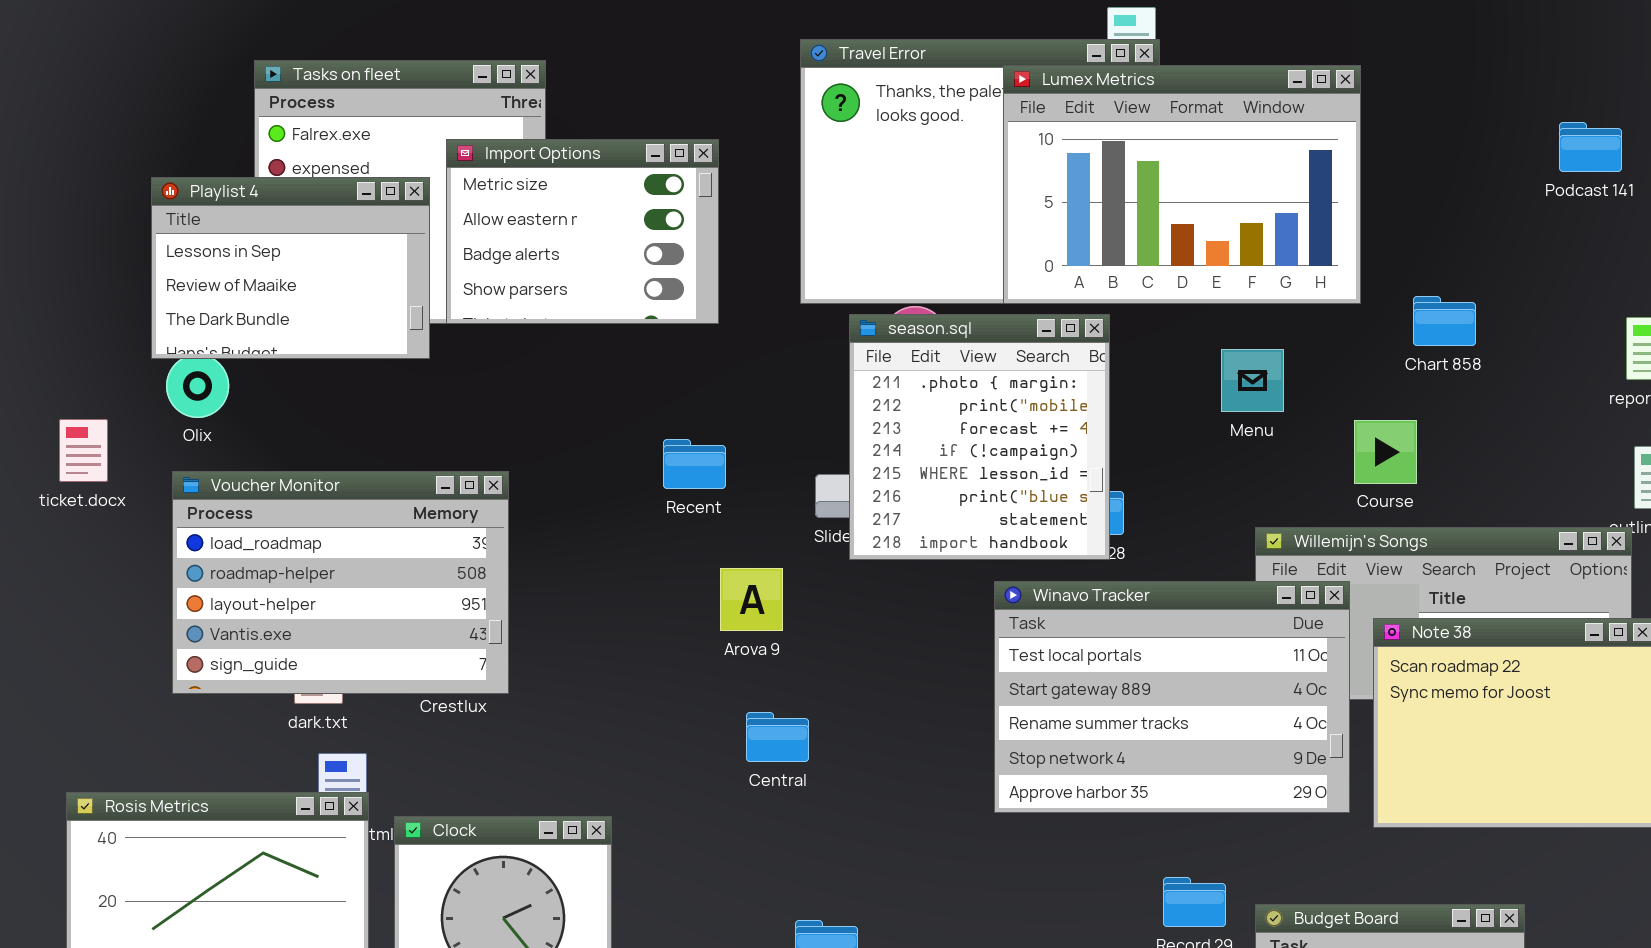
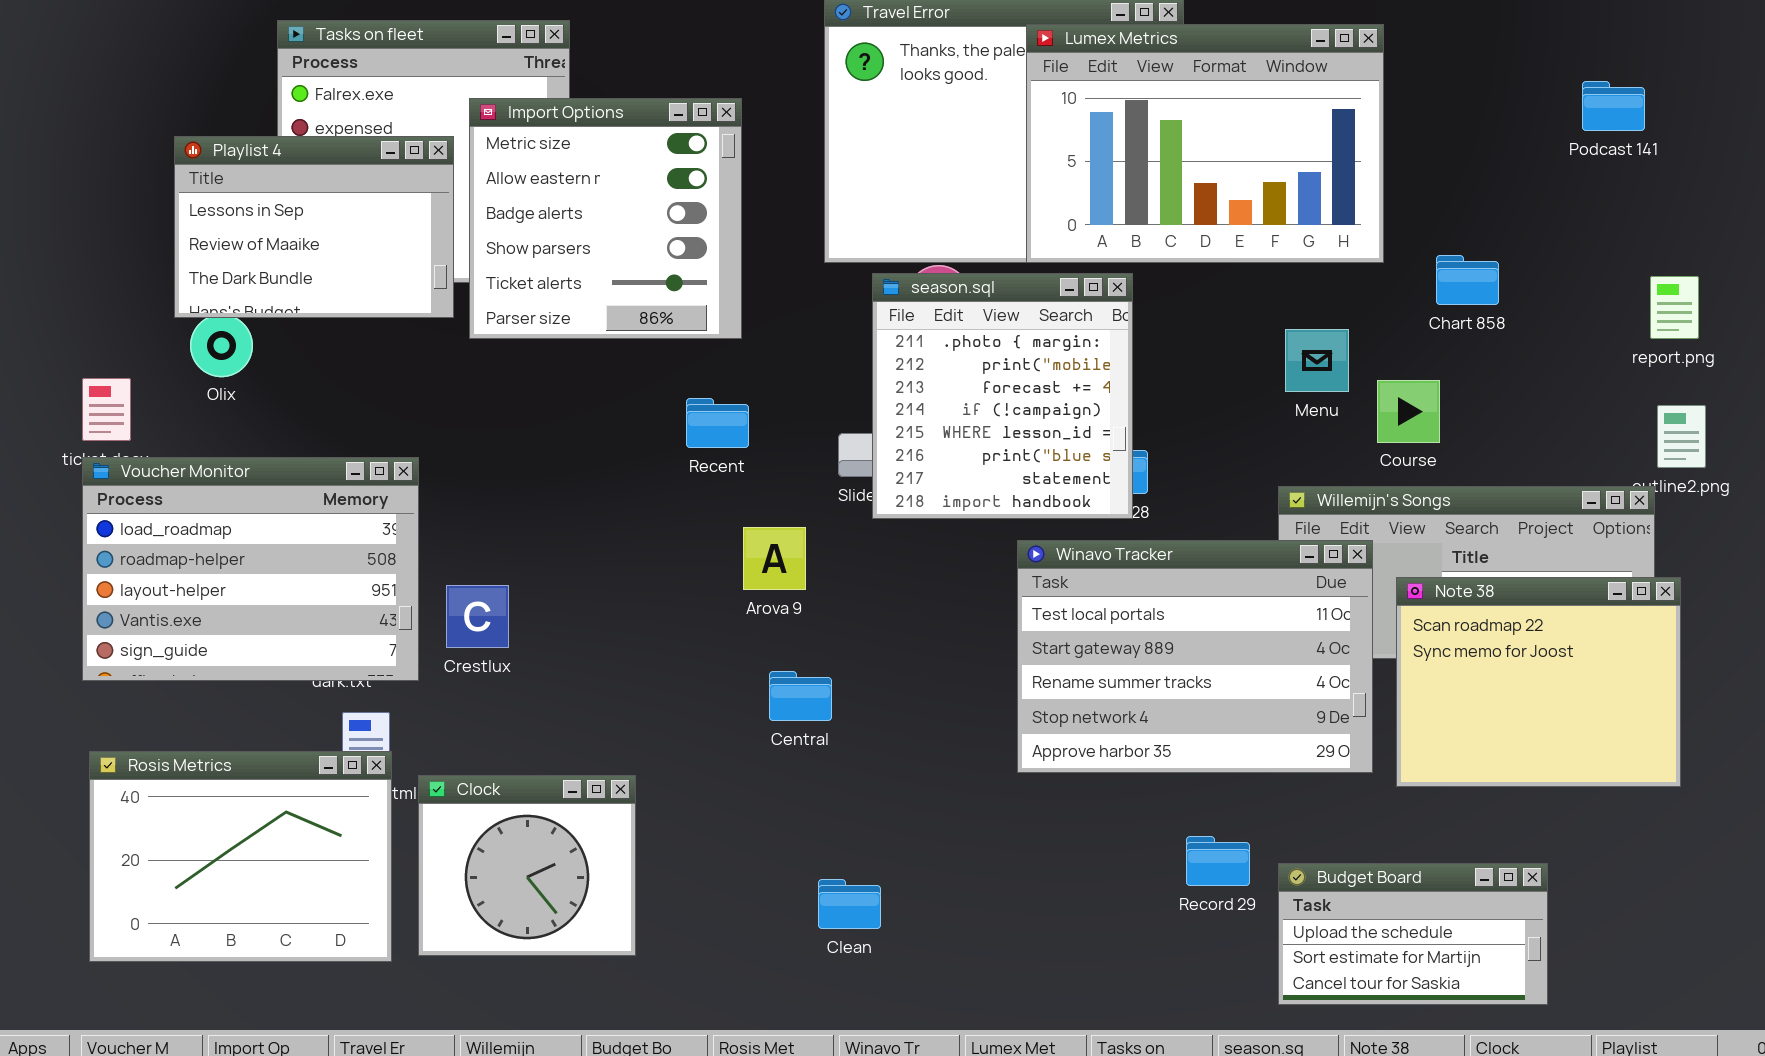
Import Options: [446,139,719,324] -> [469,98,742,339], resized
Menu: [1221,349,1284,412] -> [1285,329,1349,392], moved
Voucher Monitor: [172,471,509,694] -> [82,457,419,681], moved

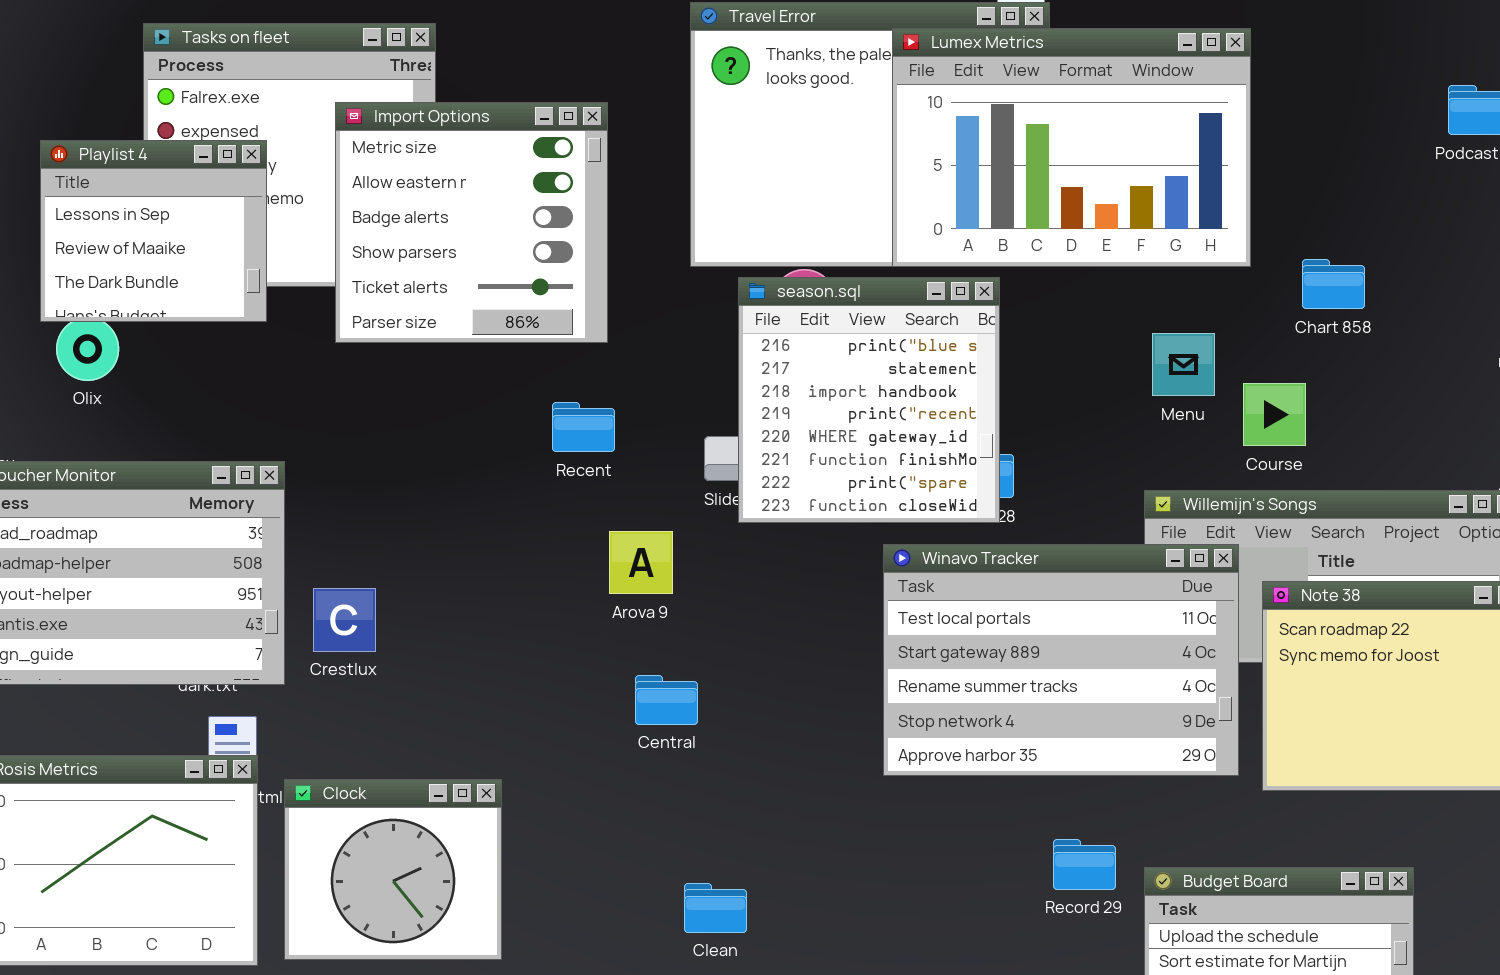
Playlist 4: [174,136,454,318] -> [40,140,267,322], resized
season.sql: [872,273,1133,519] -> [738,277,1000,523], scrolled down 5 rows

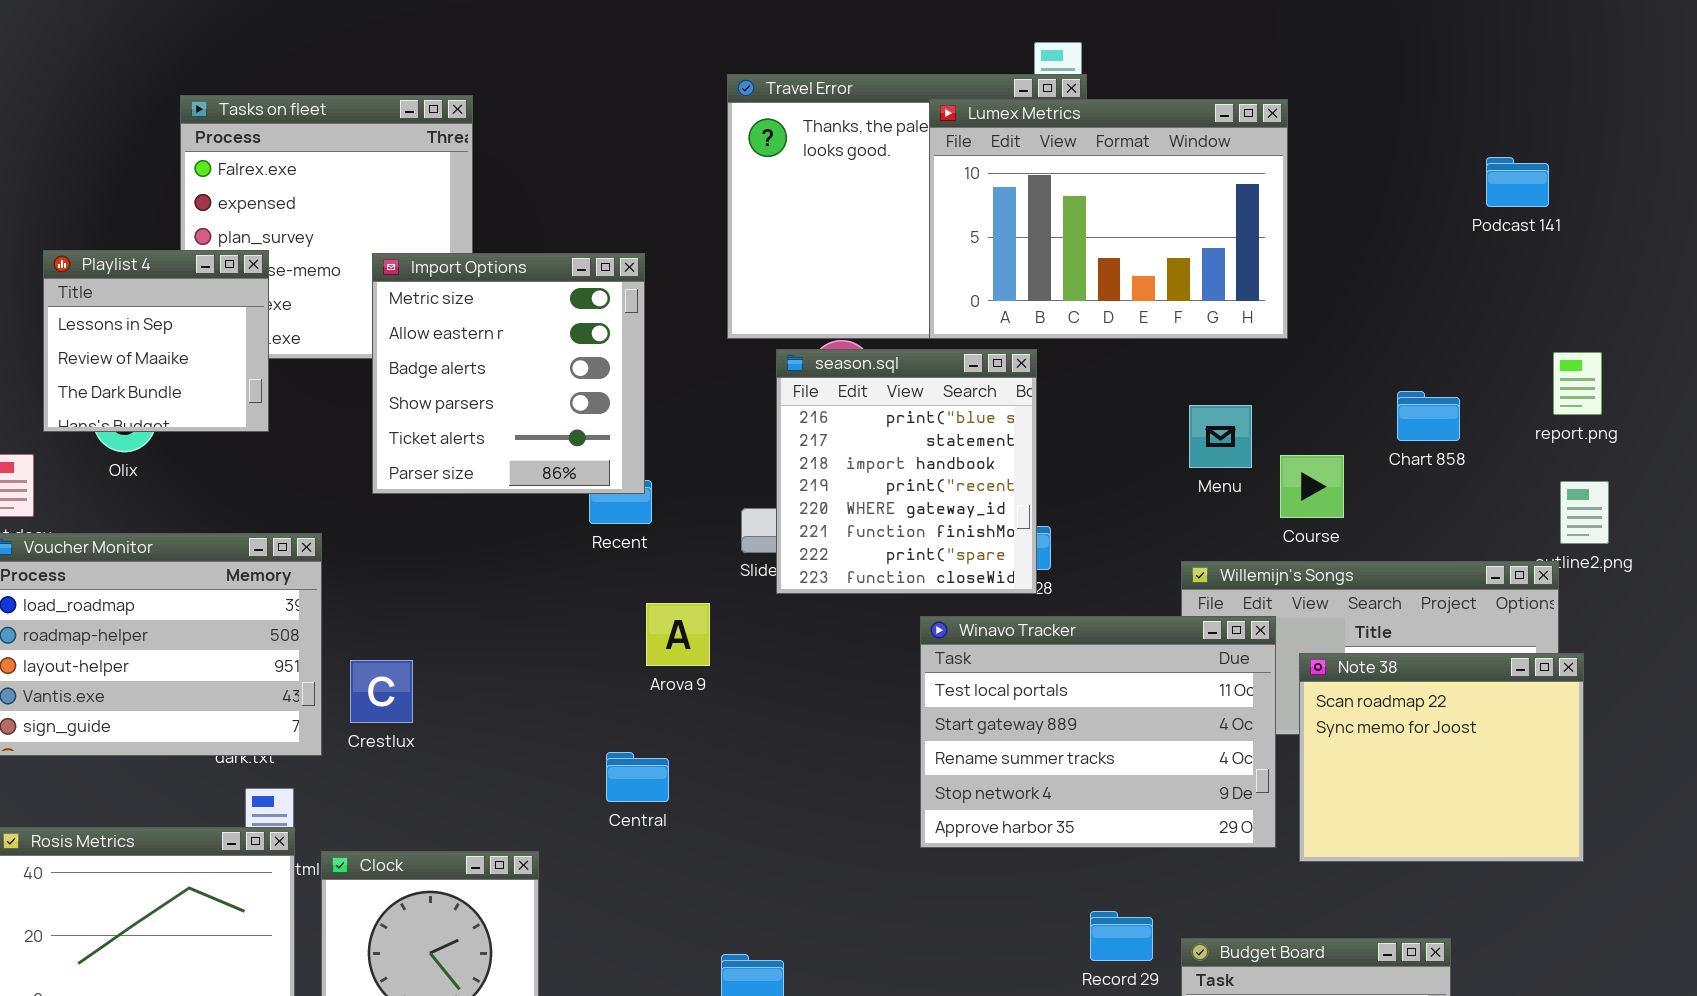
Import Options: [335,102,608,343] -> [372,253,645,494], moved
Playlist 4: [40,140,267,322] -> [43,250,269,432], moved
Chart 858: [1302,259,1365,309] -> [1397,391,1460,441], moved
Central: [635,675,698,725] -> [606,752,669,802], moved

